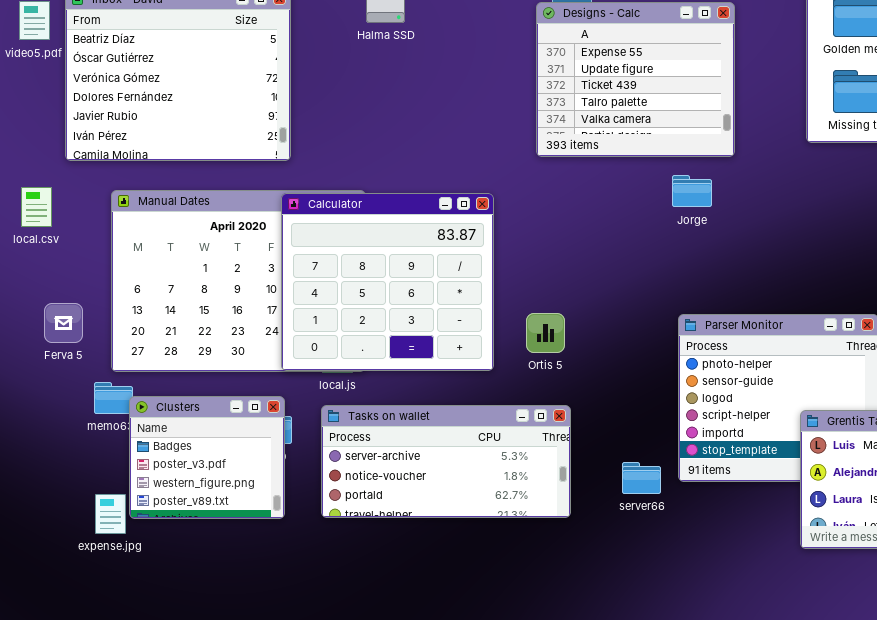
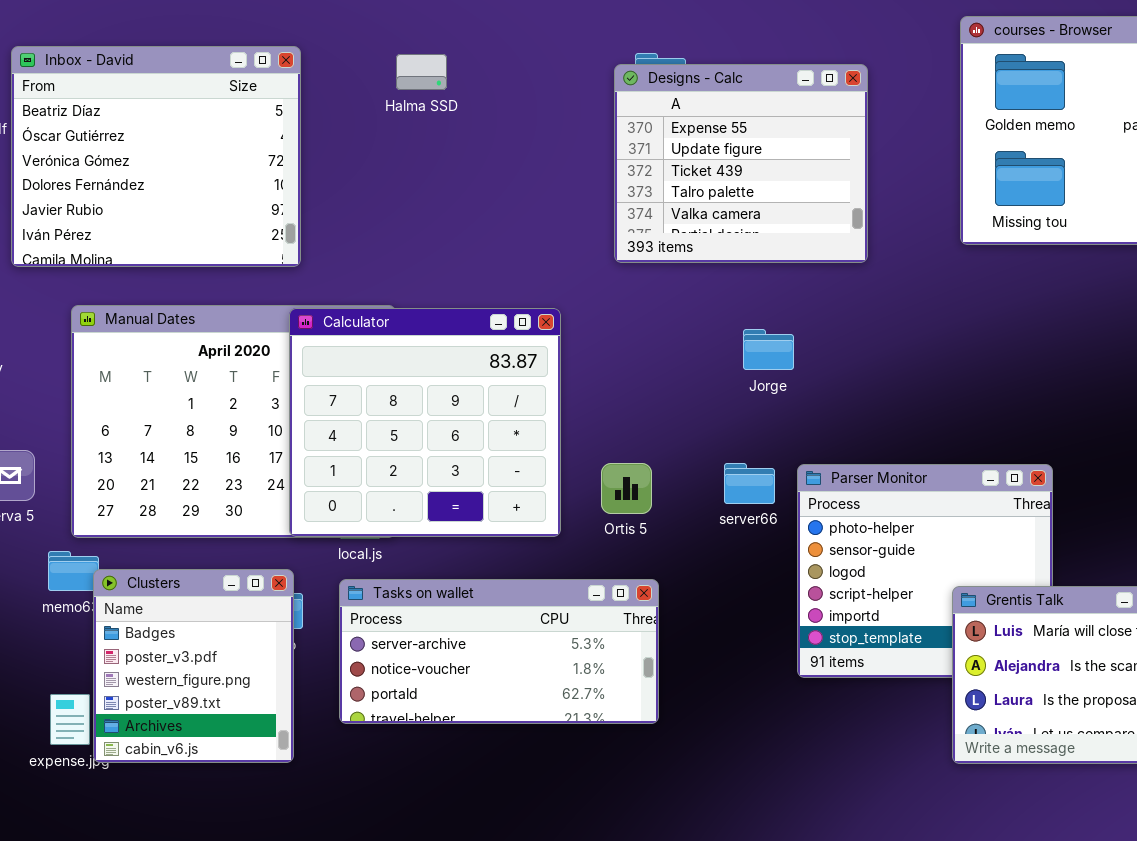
Jorge: [672,175,712,207] -> [743,329,794,370], moved
Clusters: [129,396,285,519] -> [93,569,294,763], resized
server66: [622,462,661,494] -> [724,463,775,504], moved

